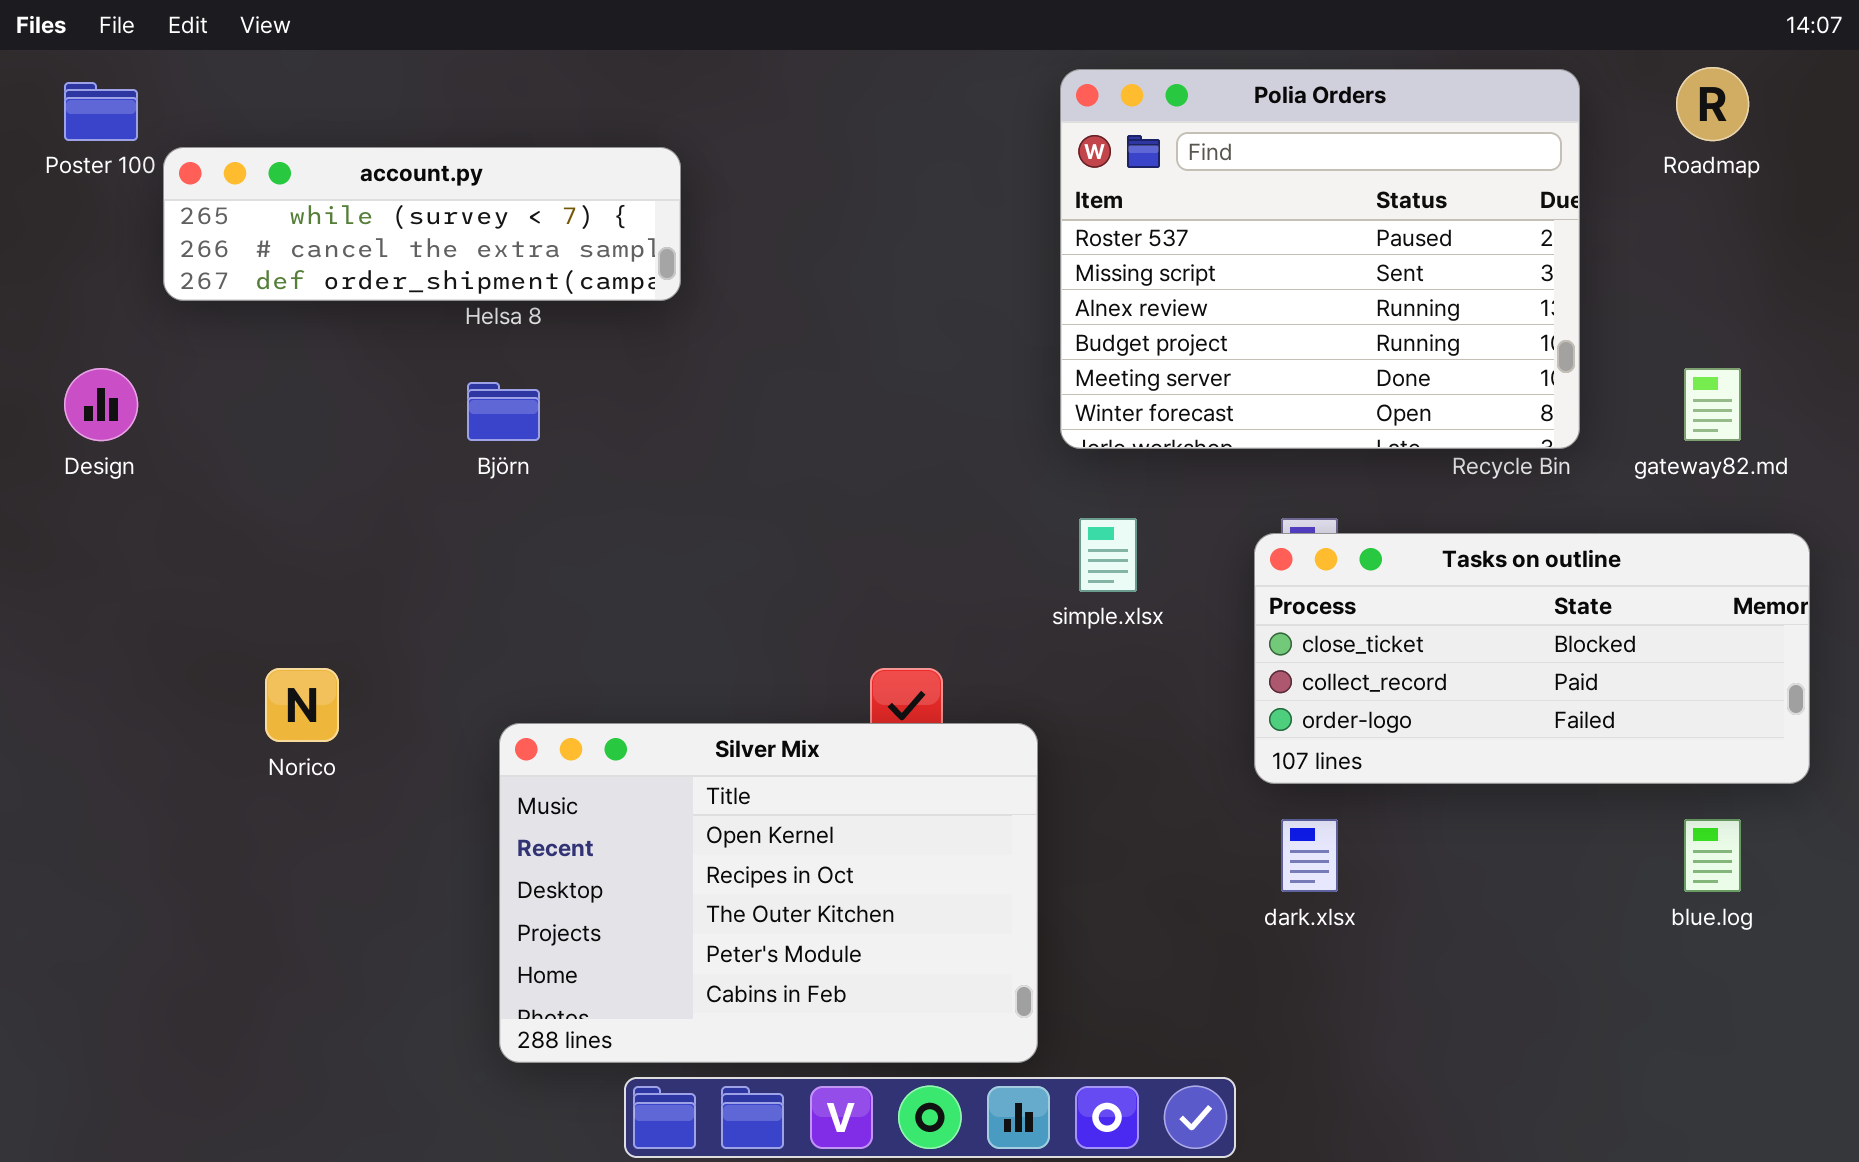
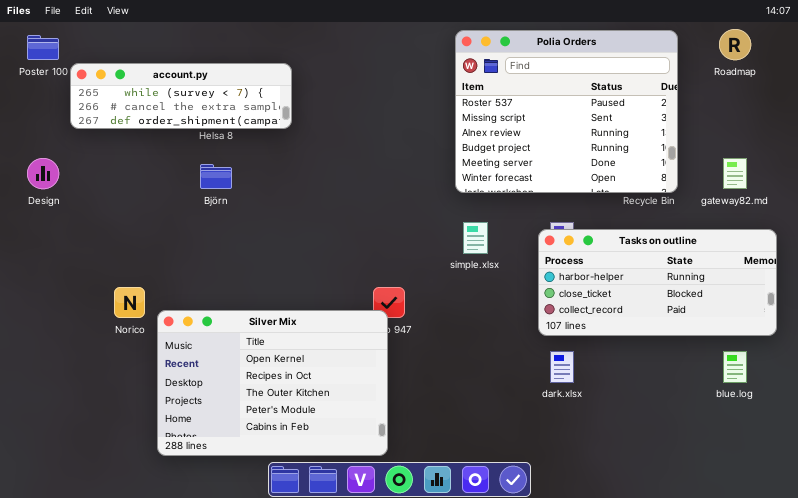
Tasks on outline: [1254,533,1810,784] -> [538,229,777,336], scrolled up 1 row
Silver Mix: [499,723,1038,1063] -> [157,310,388,456], moved

